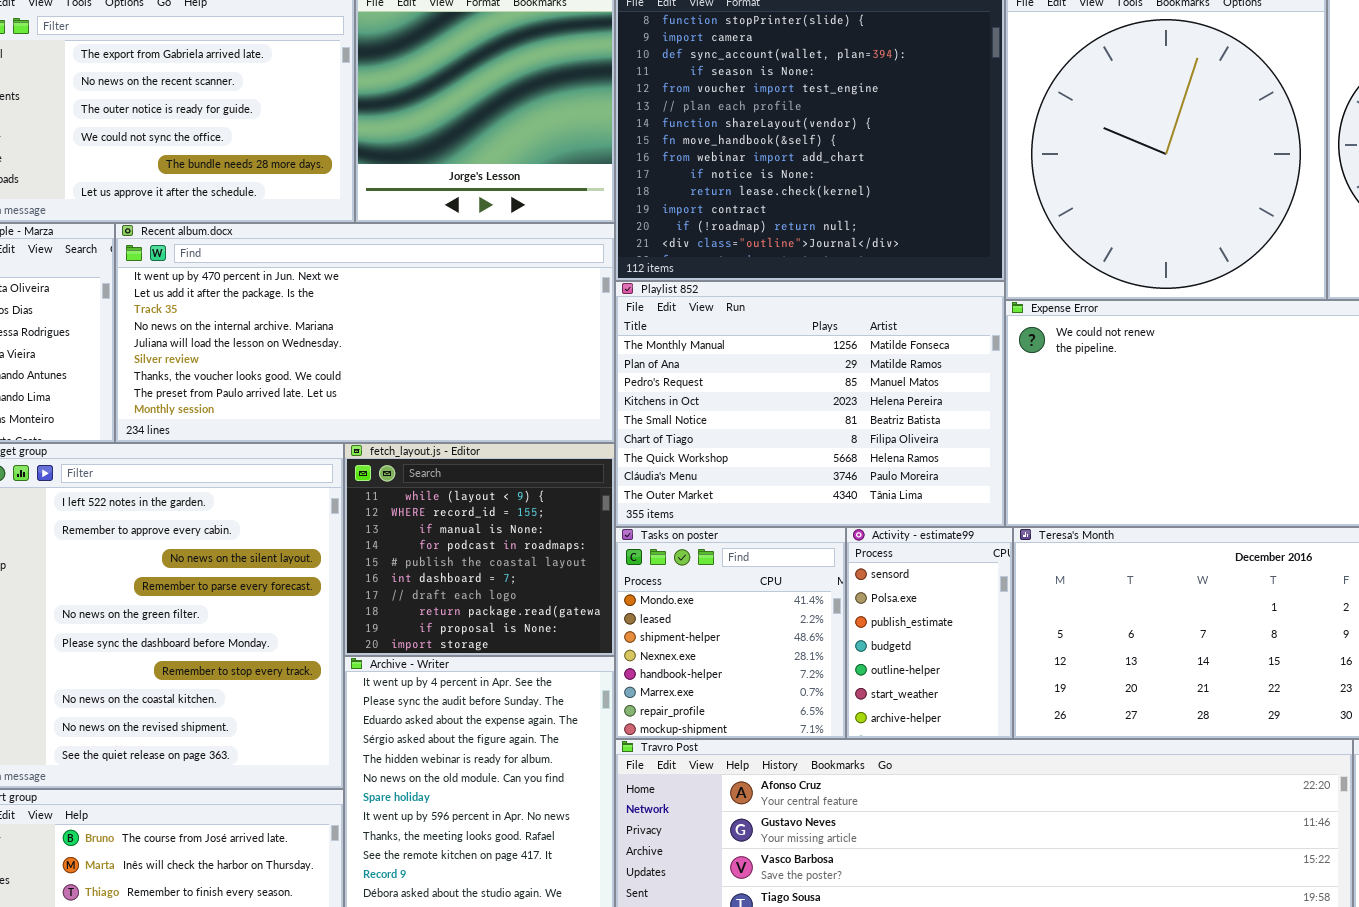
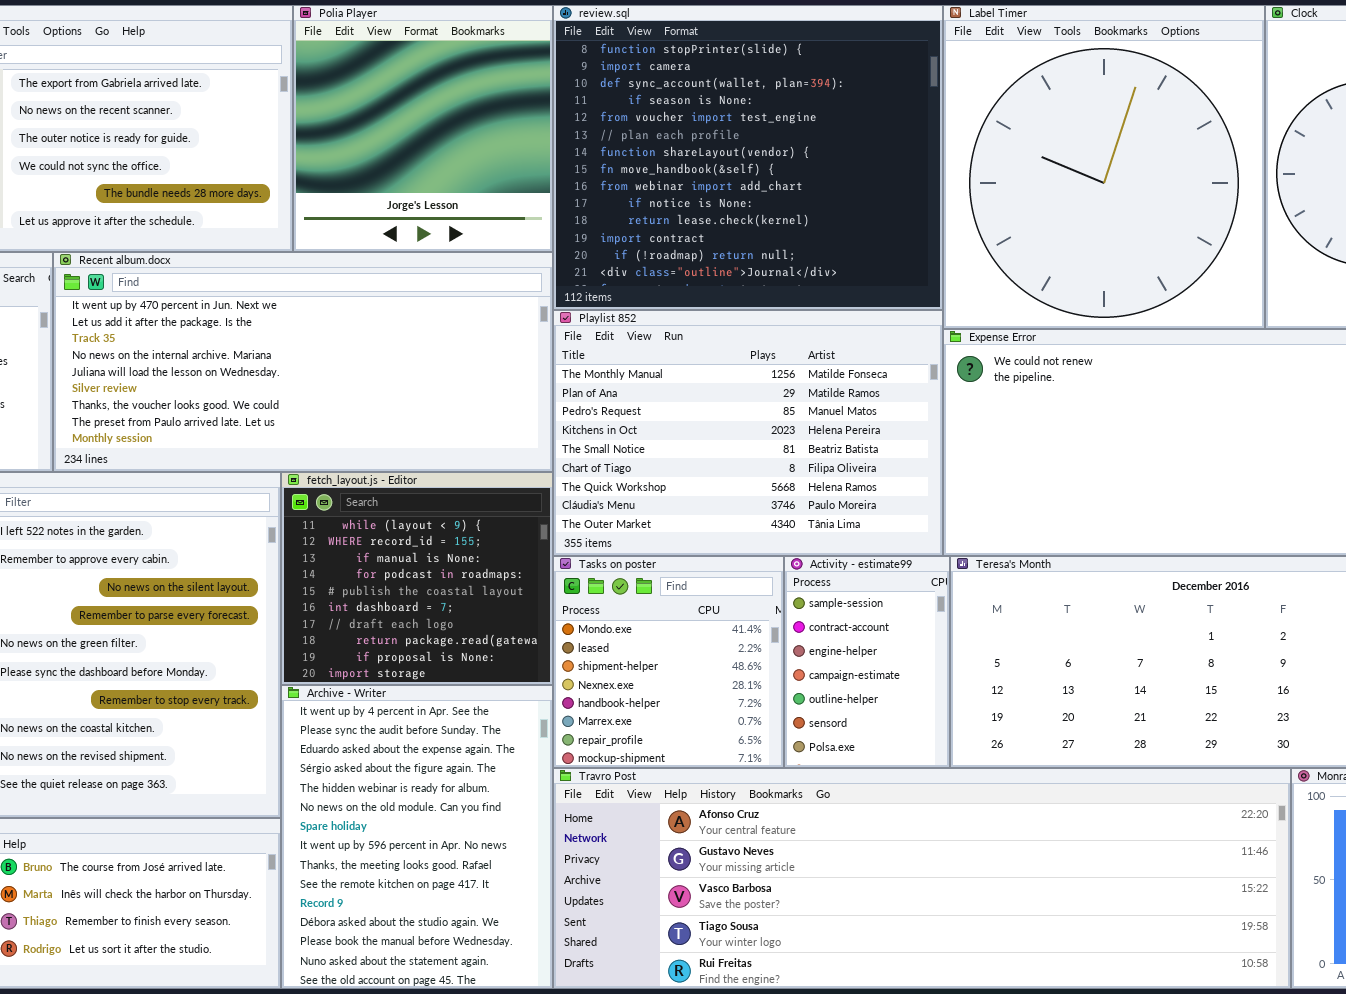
Activity - estimate99: [846,527,1013,739] -> [784,556,950,768], scrolled up 5 rows

